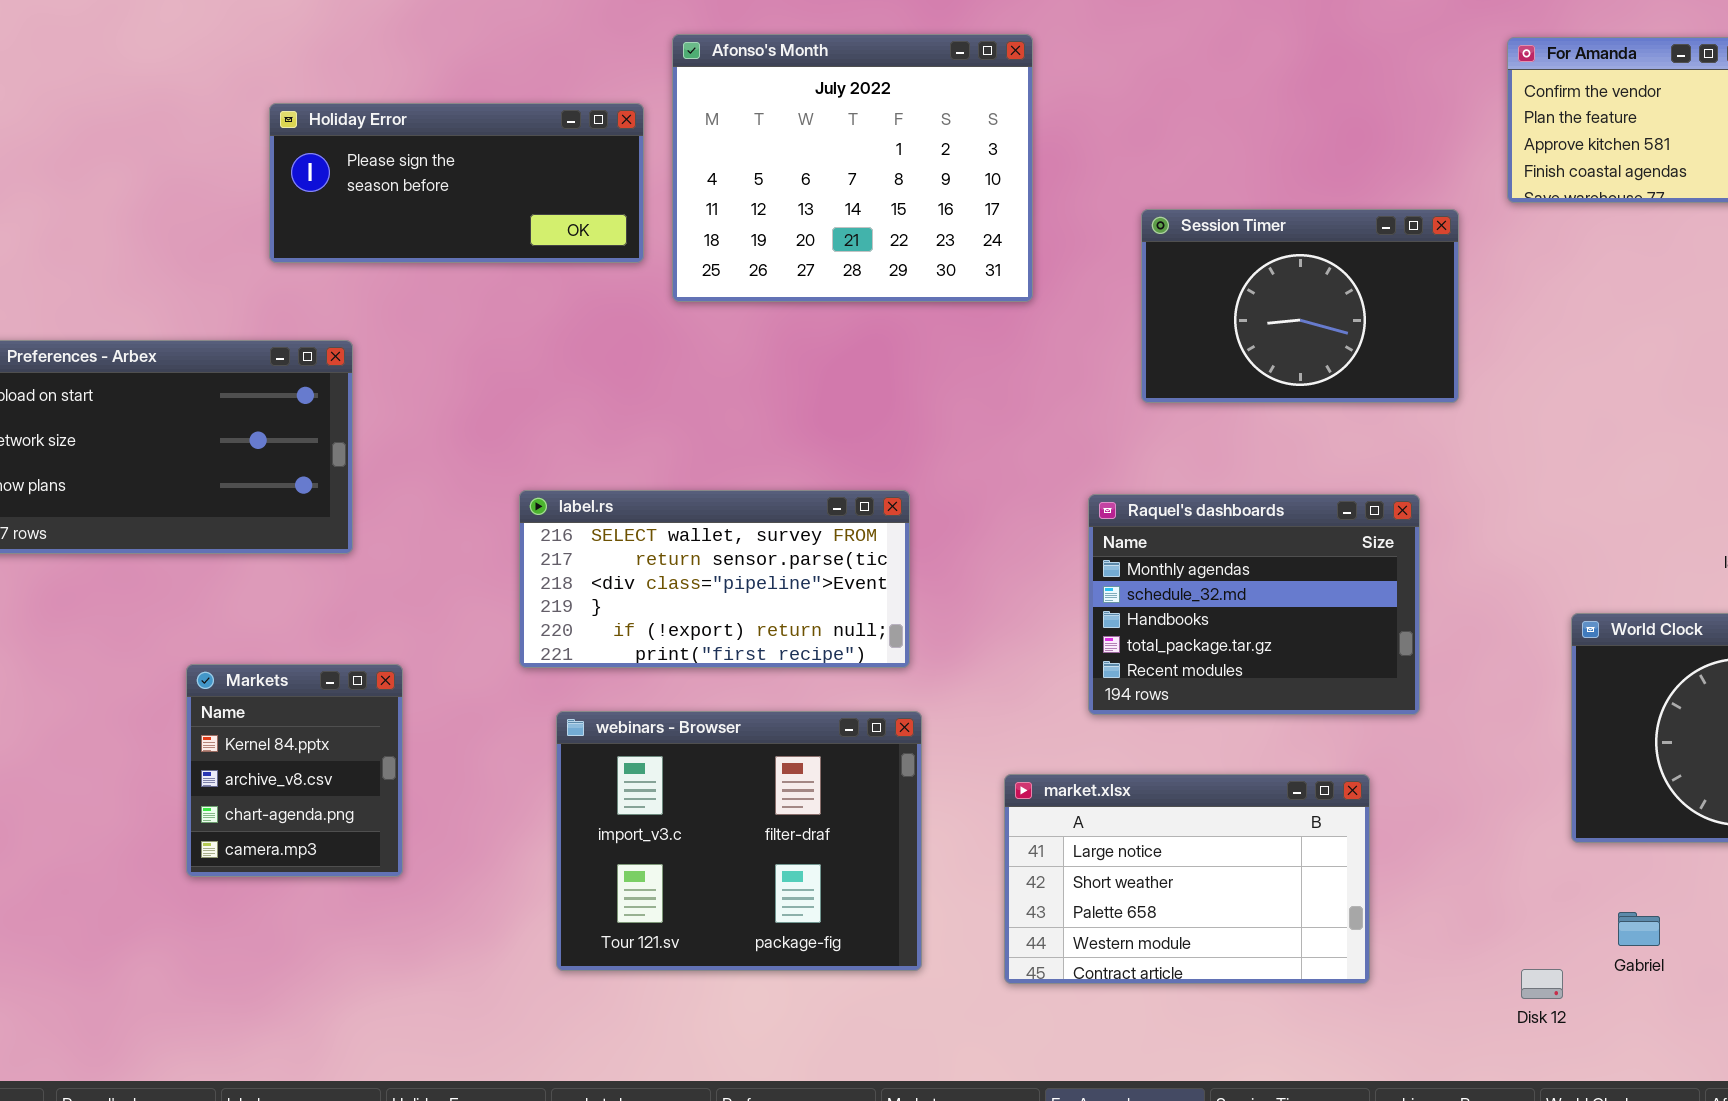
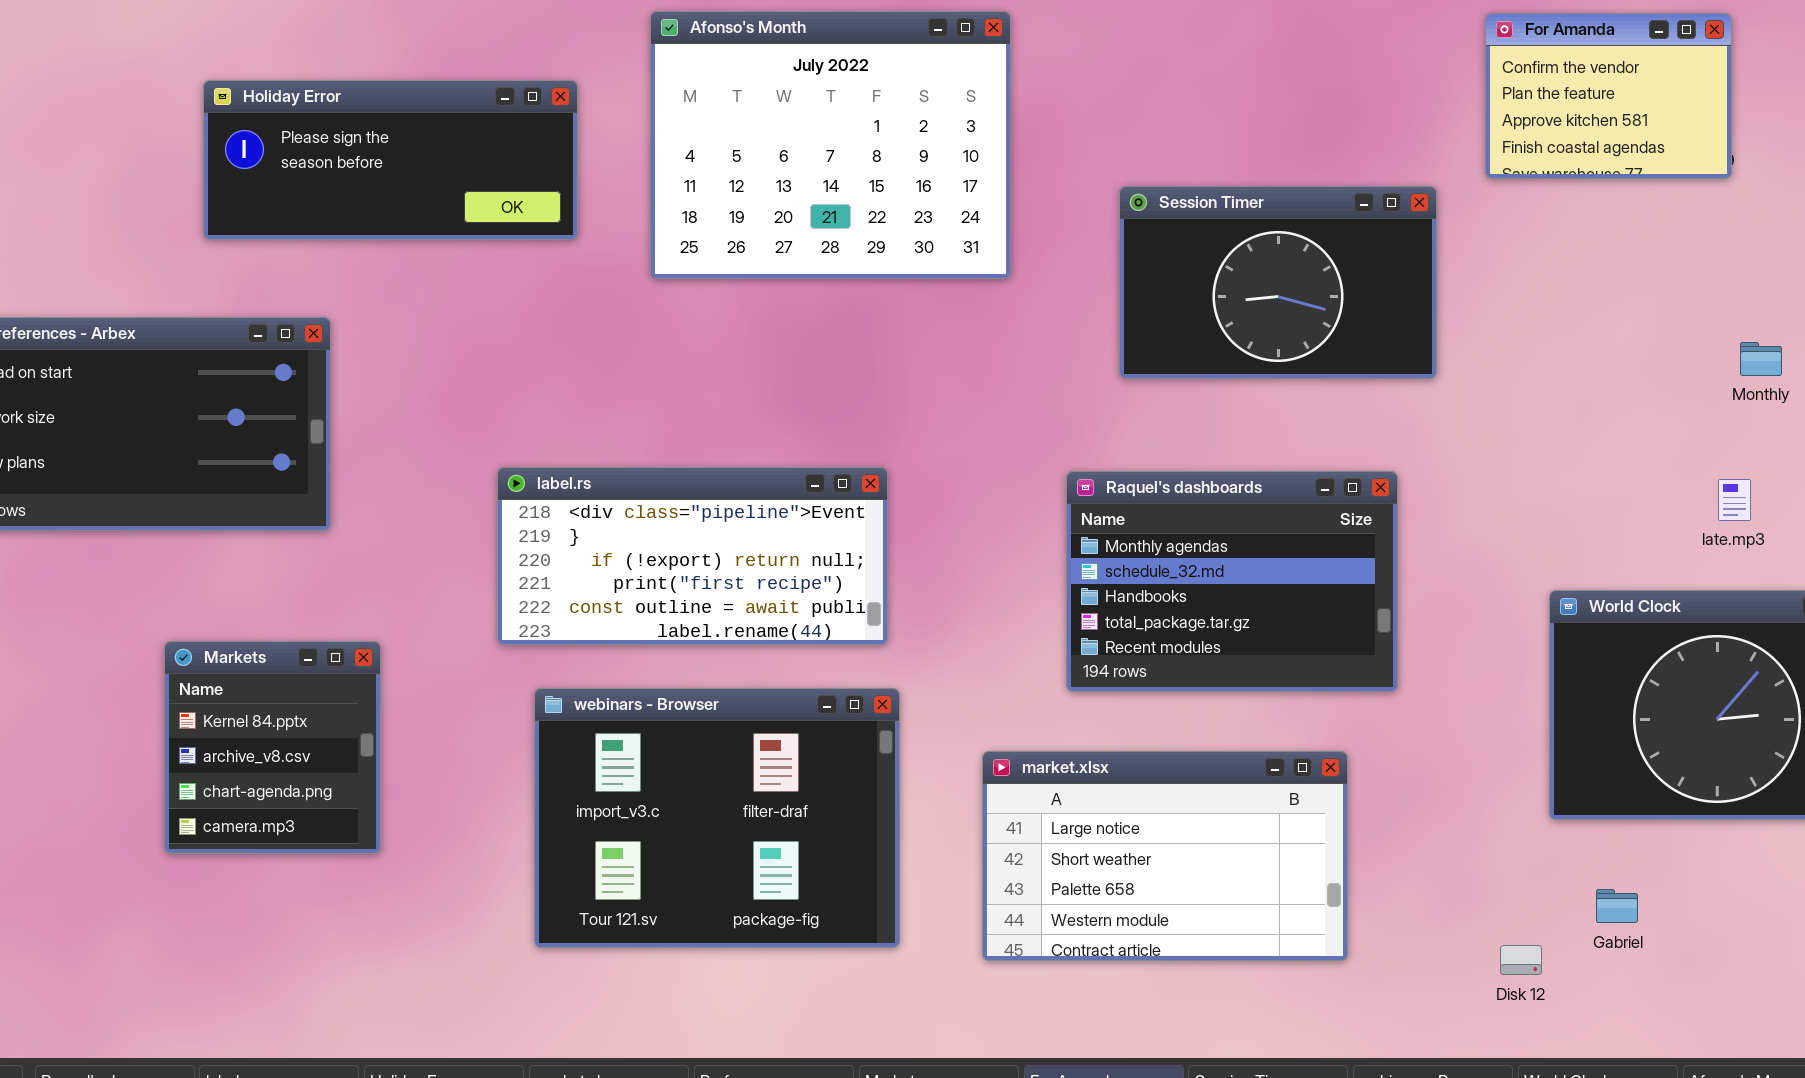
Holiday Error: [269,103,644,263] -> [203,80,578,240], moved
label.rs: [519,490,910,668] -> [497,467,888,645], scrolled down 2 rows

